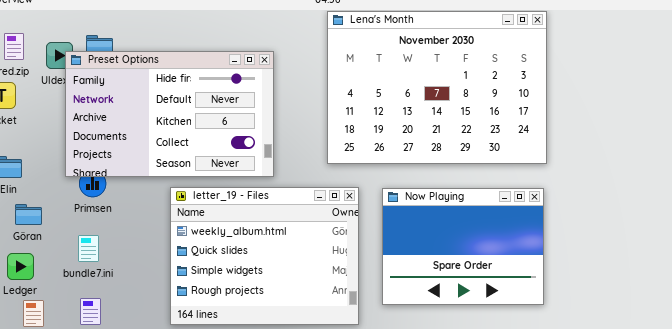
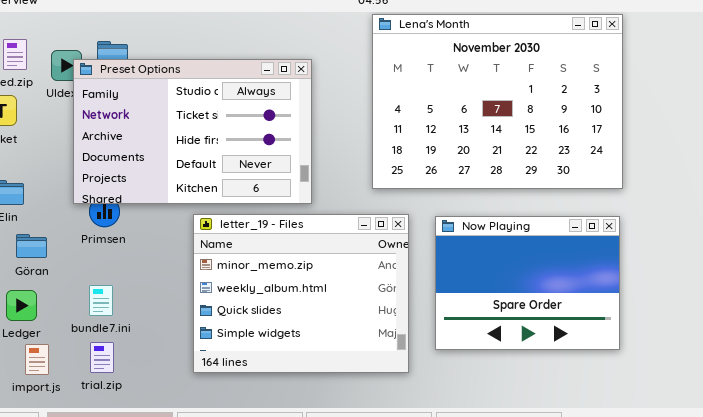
Preset Options: [65,51,274,177] -> [73,59,312,204], scrolled up 2 rows
letter_19 - Files: [170,187,359,325] -> [193,214,409,373], scrolled up 1 row
bundle7.ini: [78,235,99,262] -> [89,285,113,316], moved

